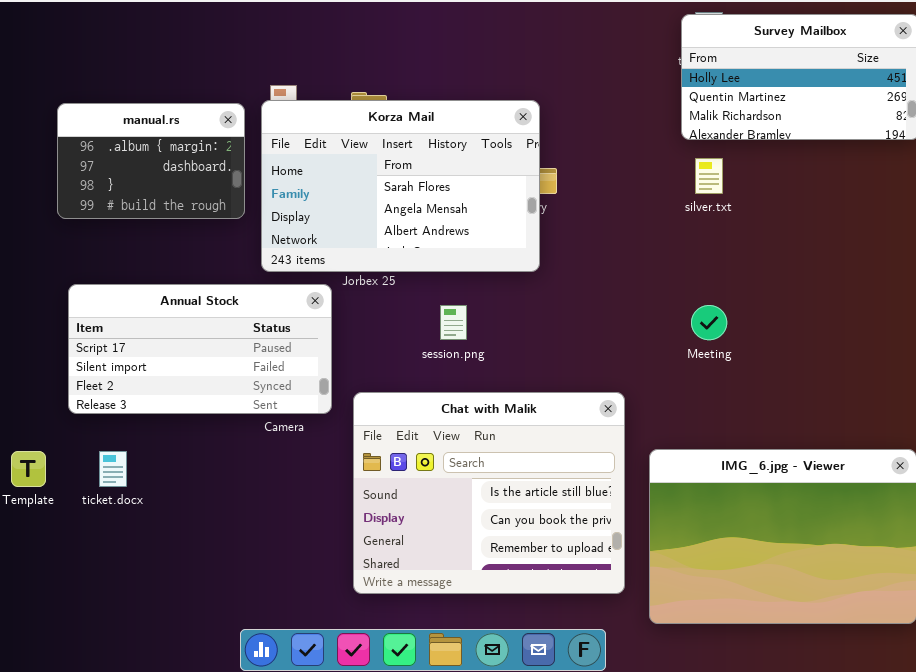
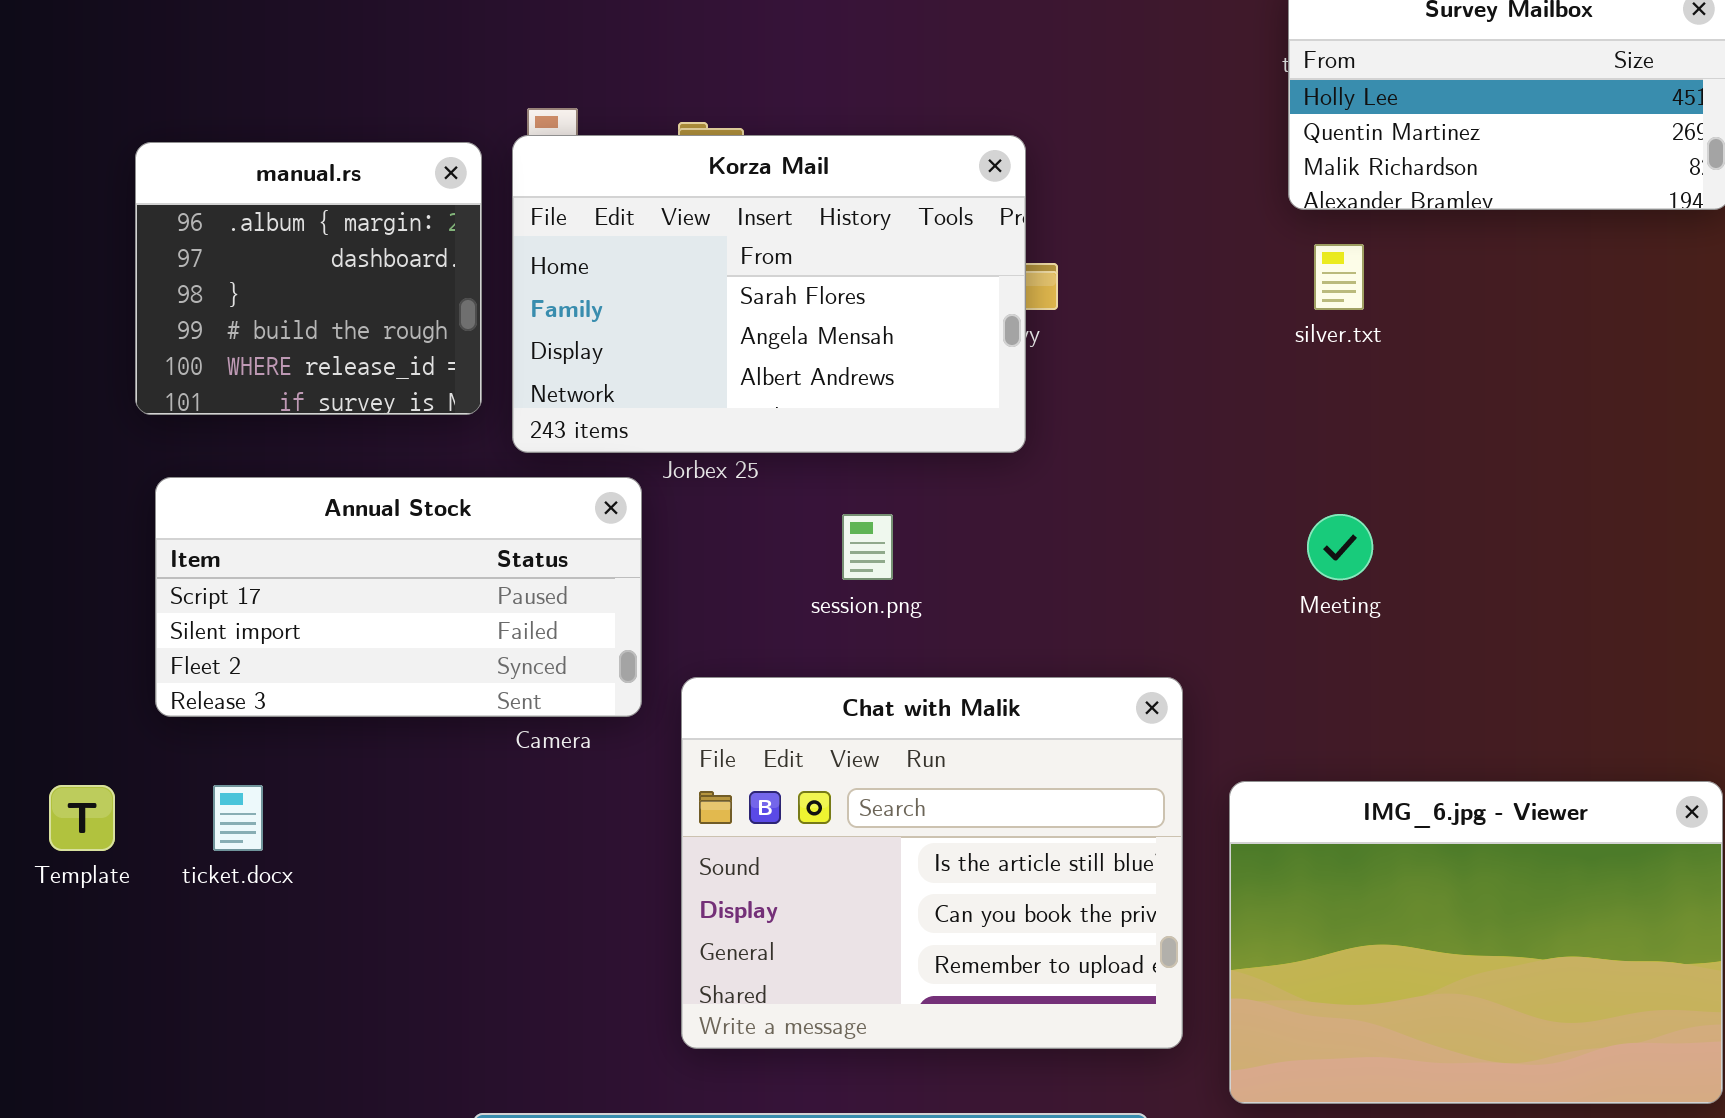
manual.rs: [57,103,245,219] -> [135,142,482,415], resized

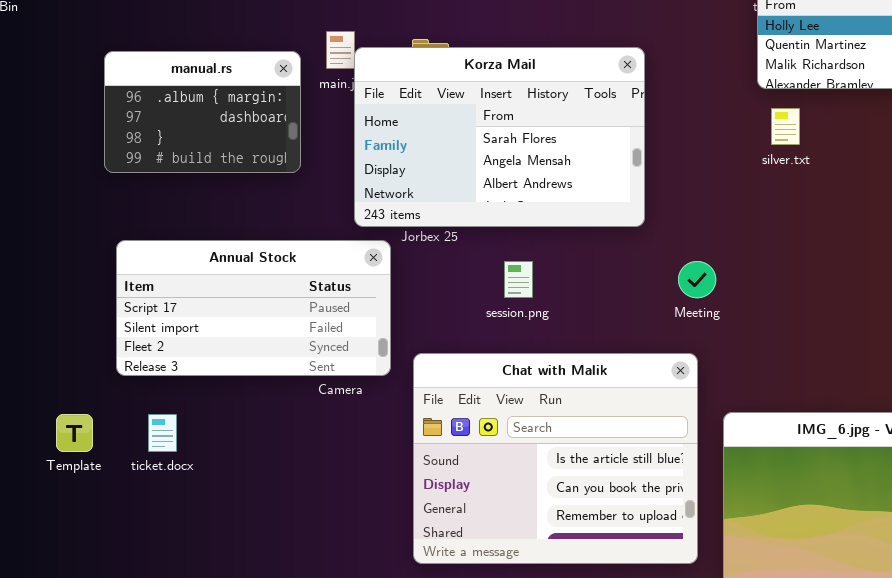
Korza Mail: [512,135,1026,453] -> [354,47,645,227], moved
manual.rs: [135,142,482,415] -> [104,51,301,173], resized
Meeting: [1307,514,1373,580] -> [678,261,716,298], moved

